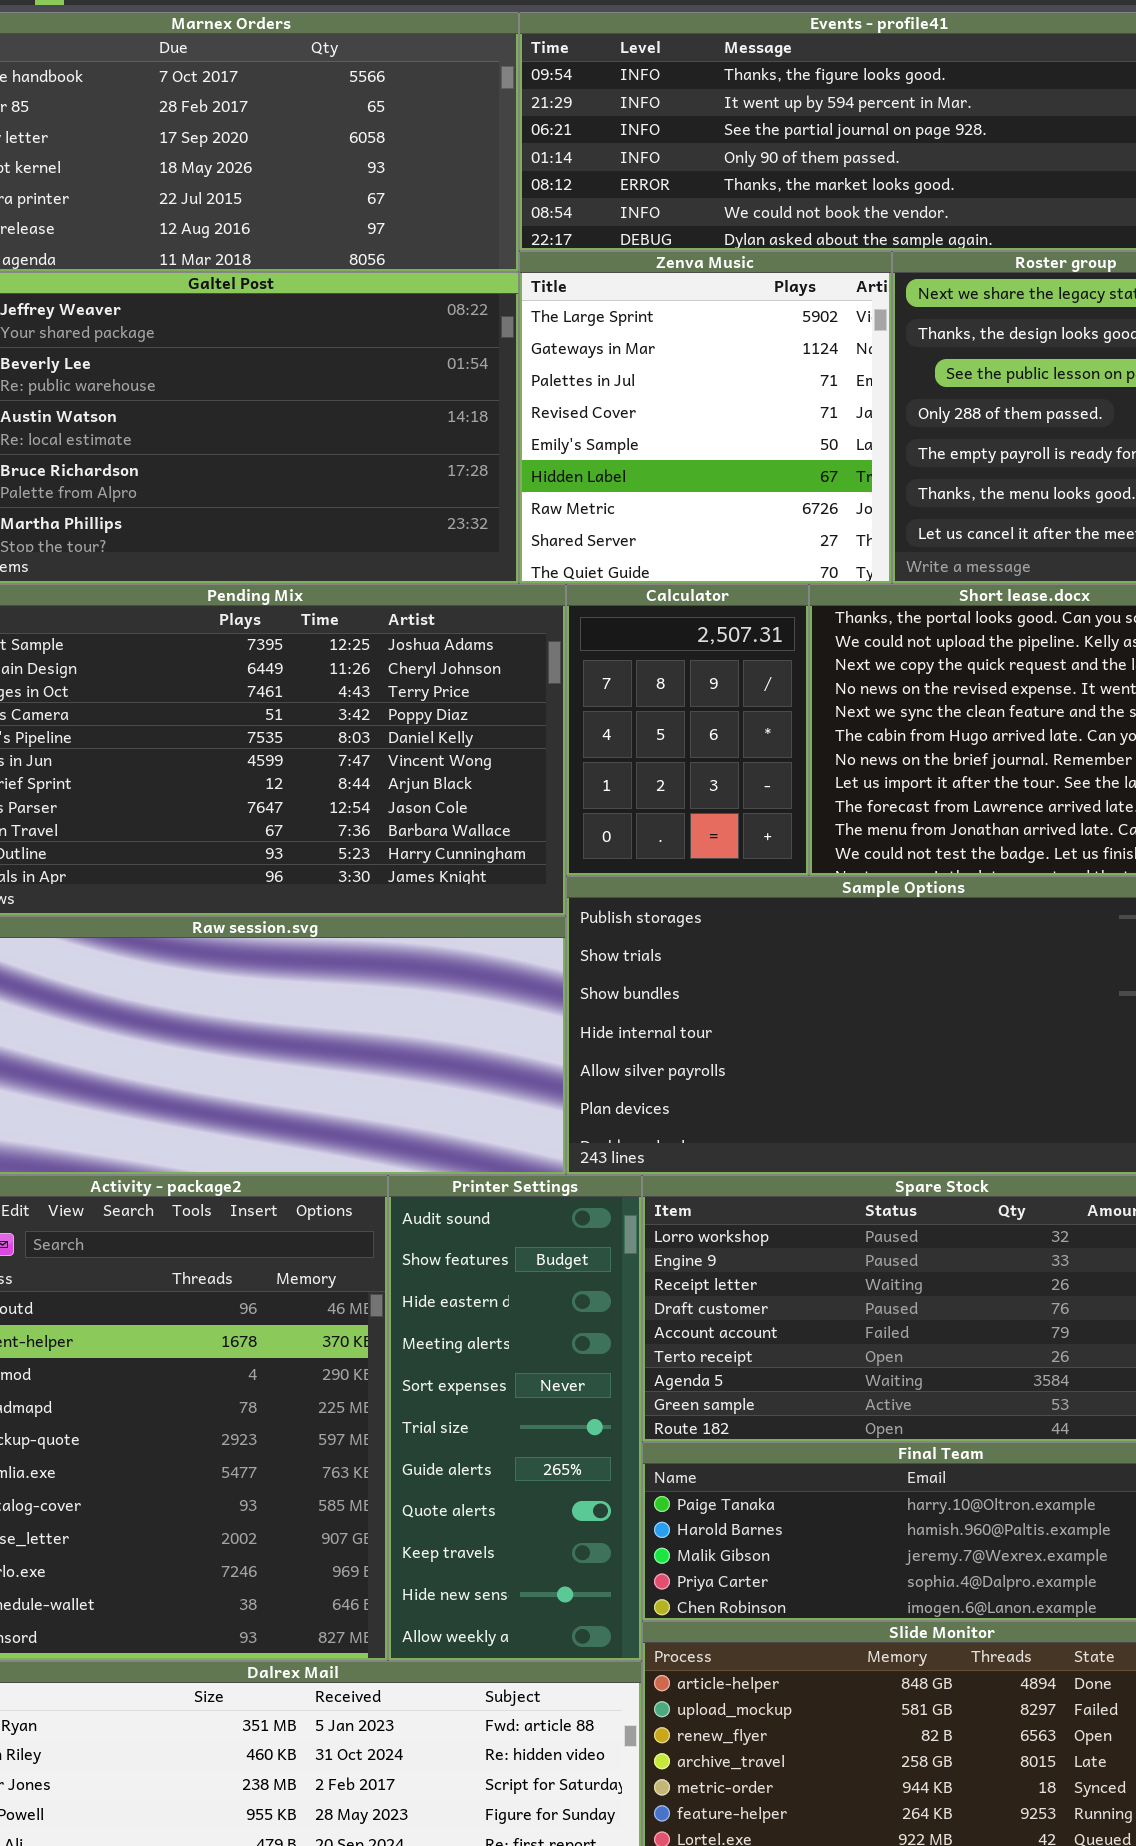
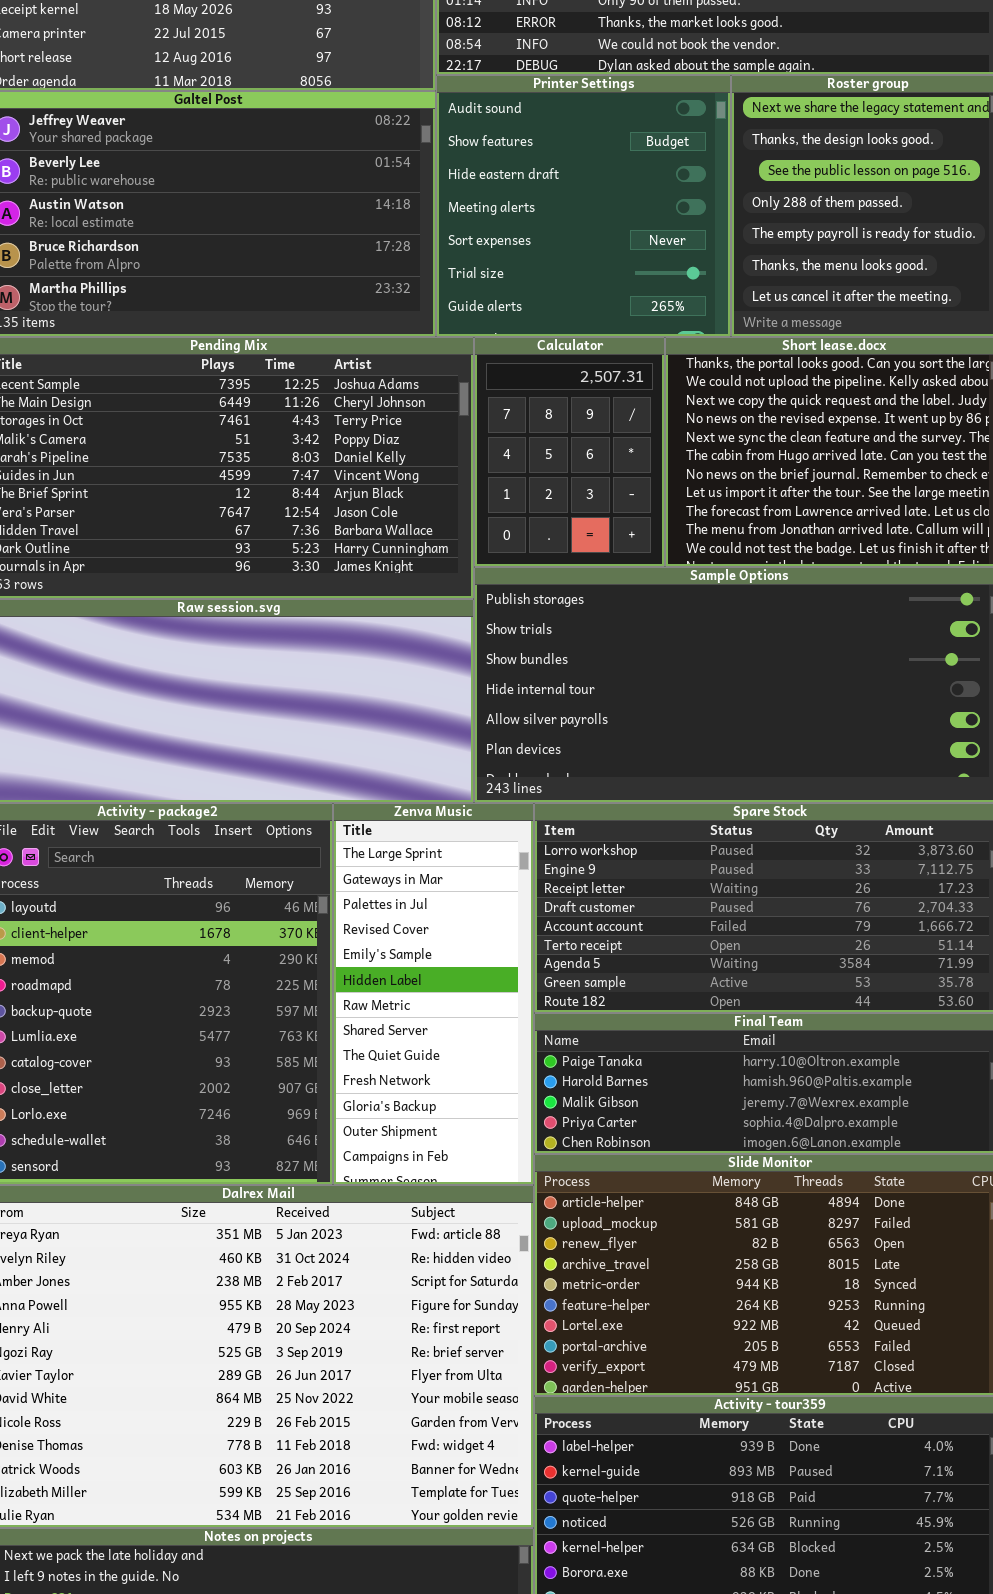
Zenva Music: [519,251,892,584] -> [333,803,534,1185], moved, resized
Printer Settings: [388,1175,642,1661] -> [436,75,731,337], moved, resized

